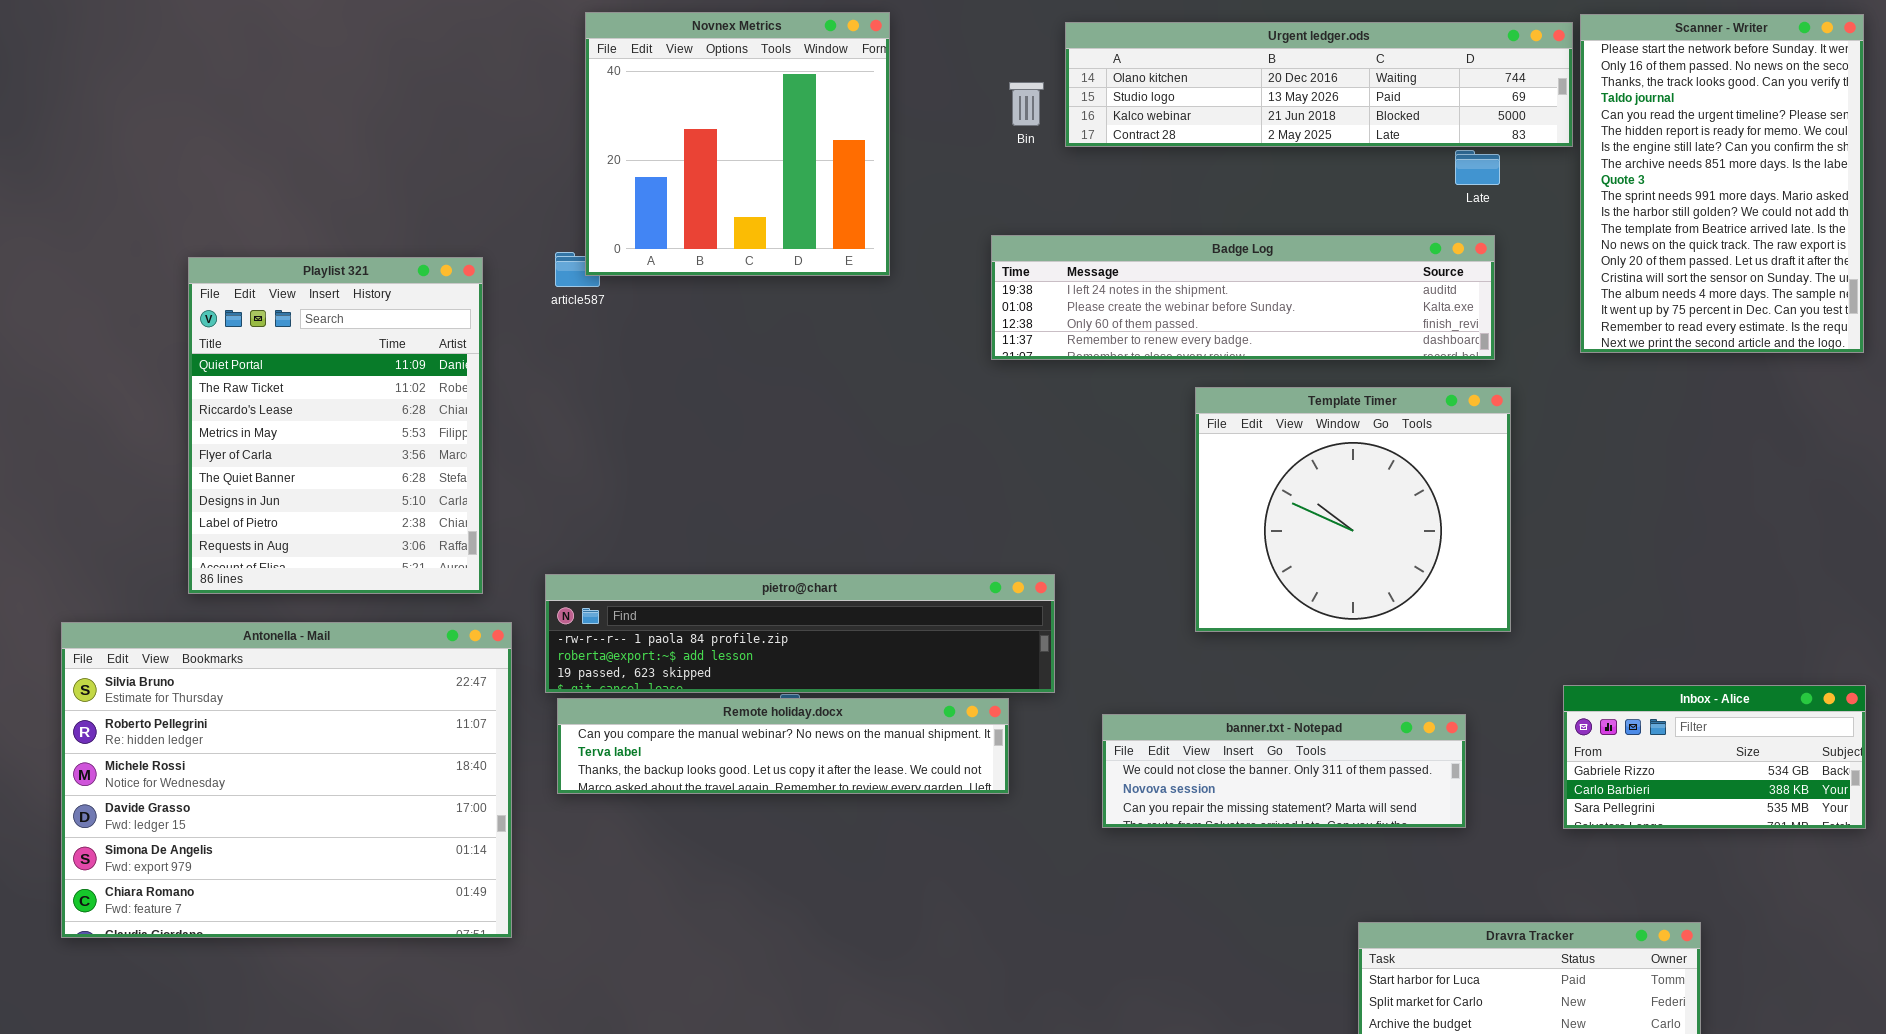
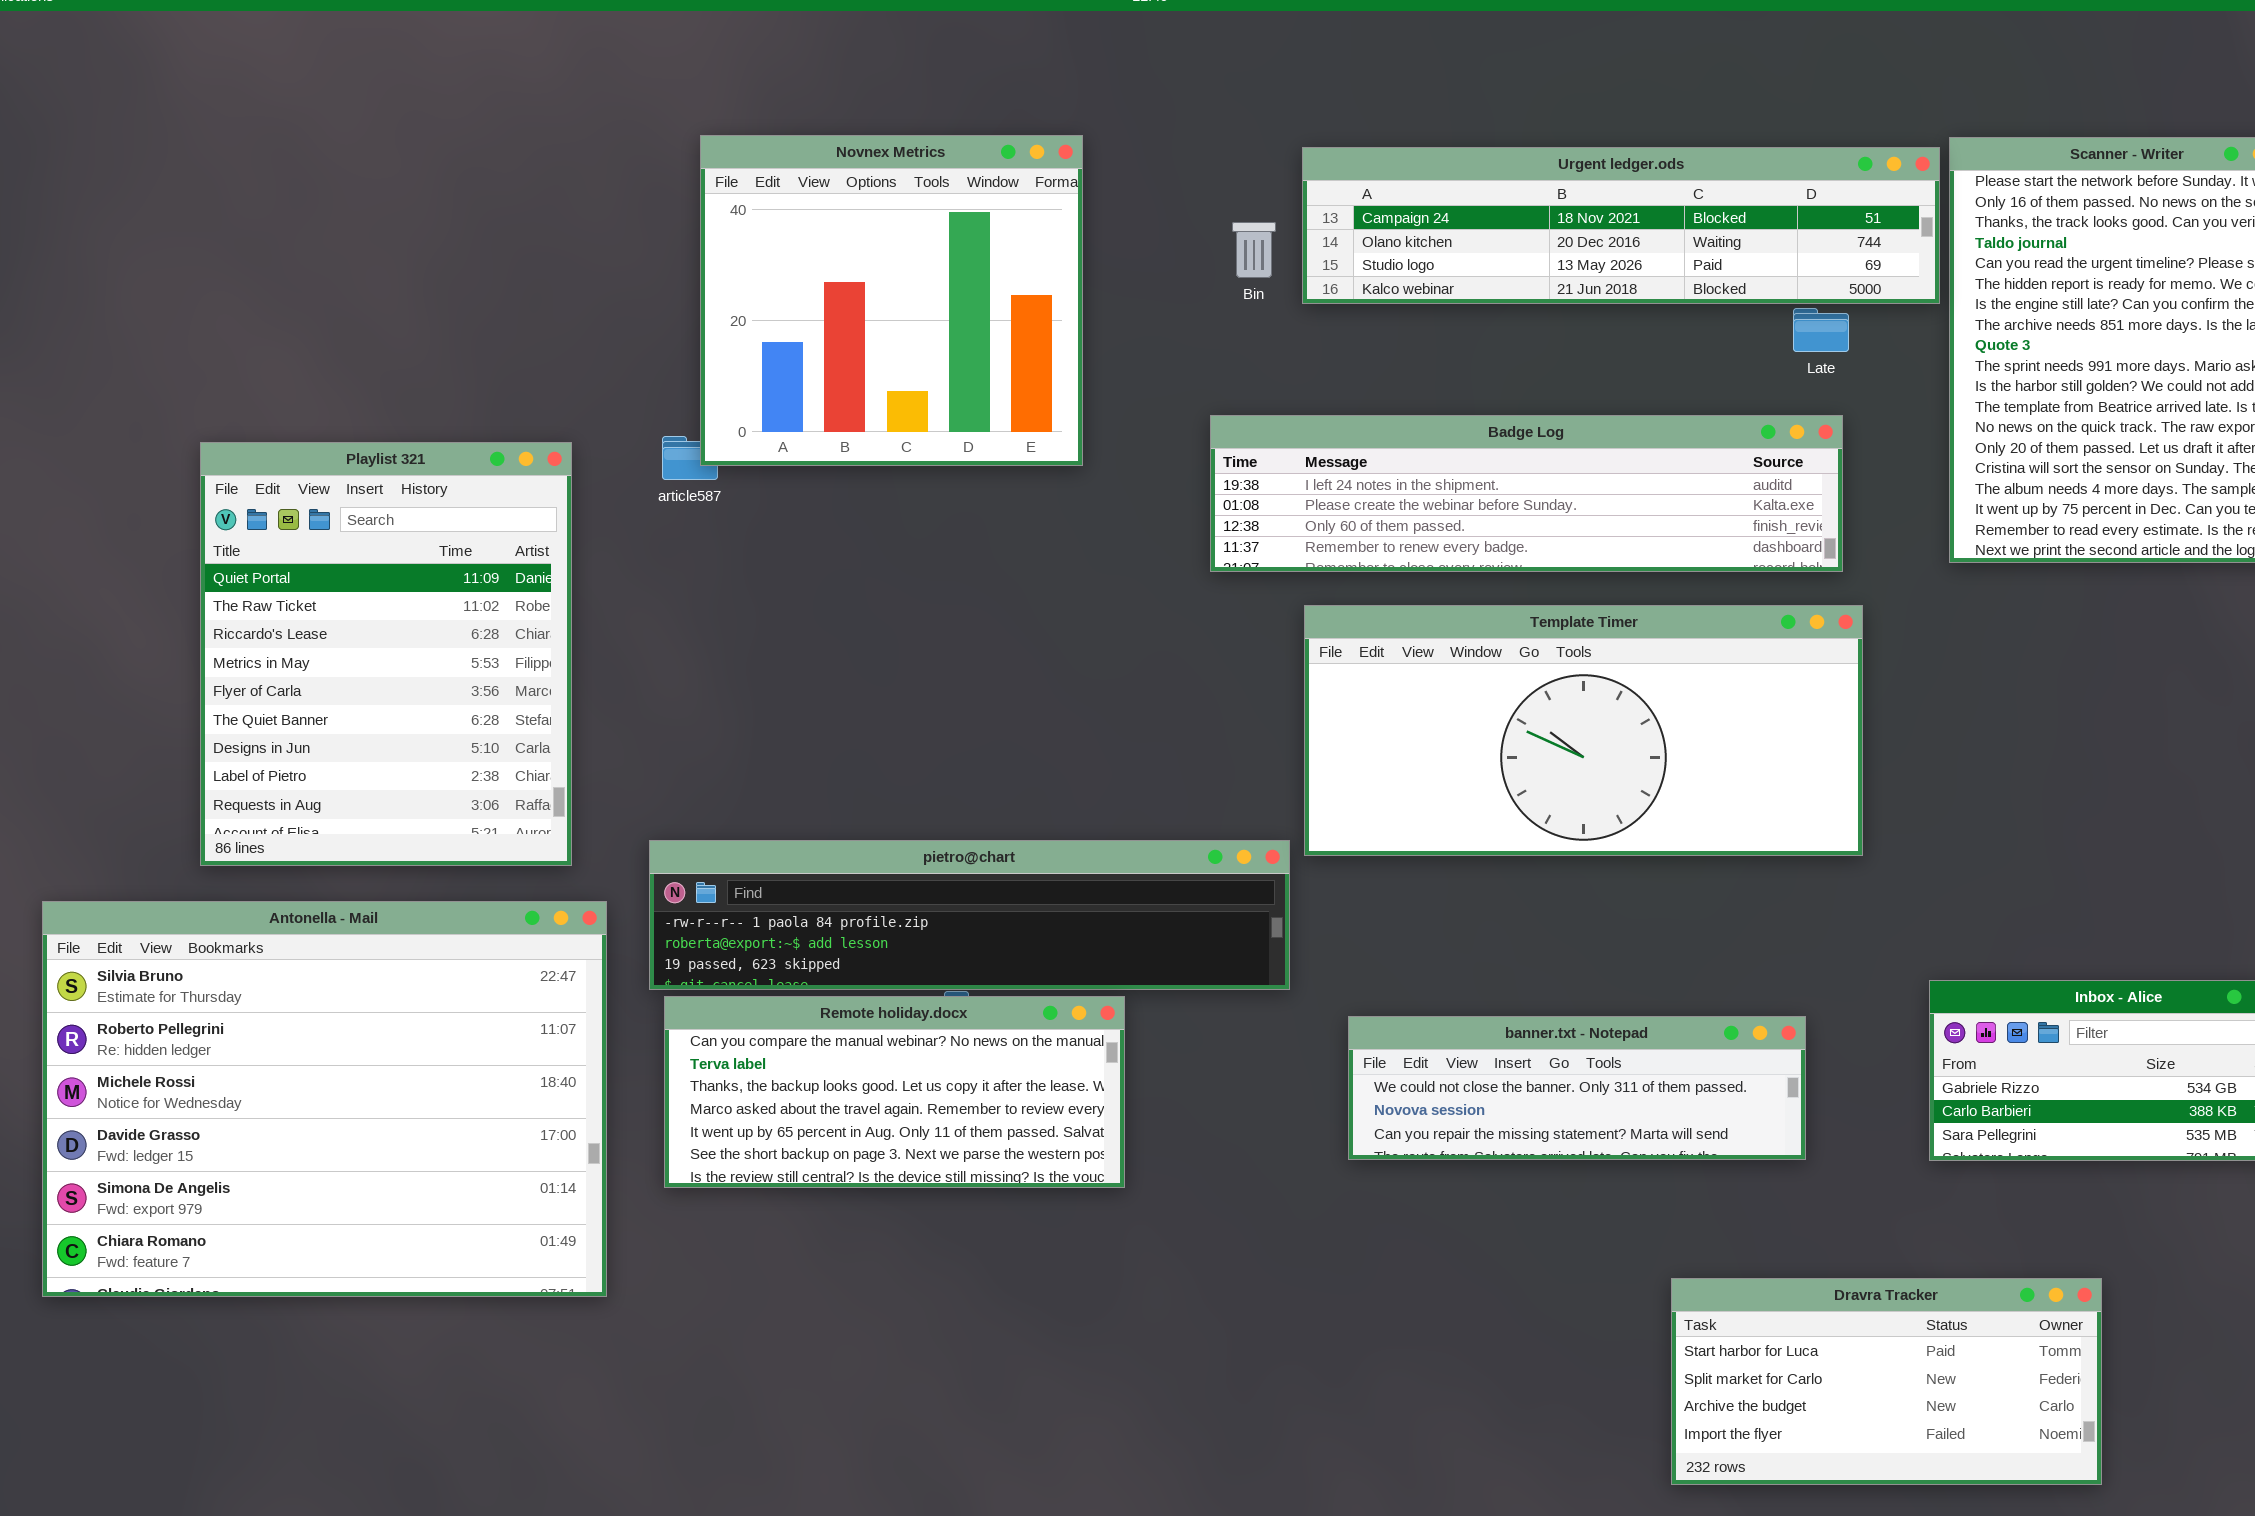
Urgent ledger.ods: [1065,22,1573,147] -> [1302,147,1940,304], scrolled up 1 row
Template Timer: [1195,387,1511,632] -> [1304,605,1863,856], resized
Remote holiday.docx: [557,698,1009,794] -> [664,996,1125,1188], resized

